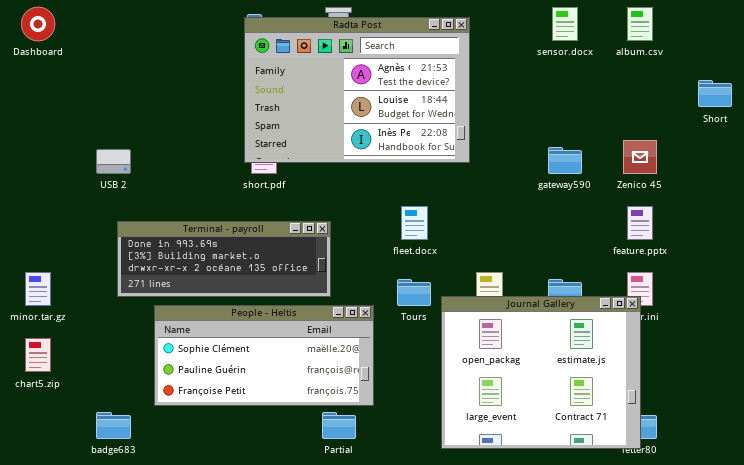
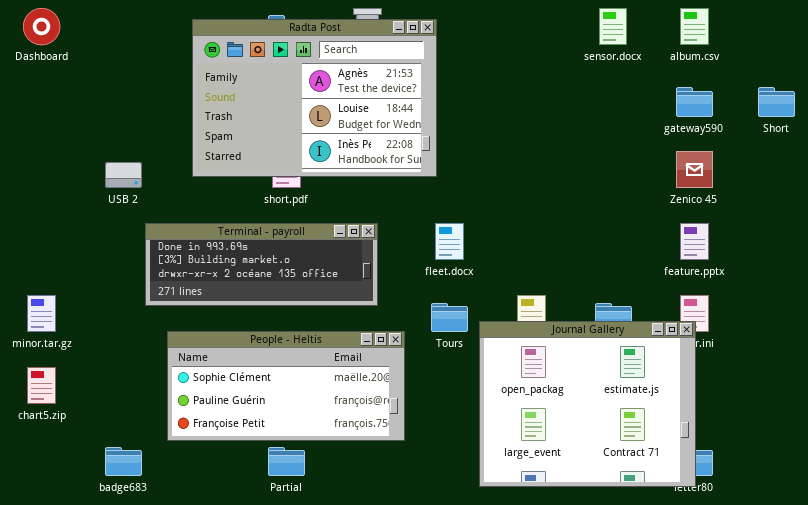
Radta Post: [244,17,470,163] -> [192,19,437,177], moved
gateway590: [548,147,582,174] -> [676,87,713,117], moved
Terminal - payroll: [117,221,331,297] -> [145,223,378,306], moved
Partial: [322,412,356,439] -> [268,447,305,476], moved

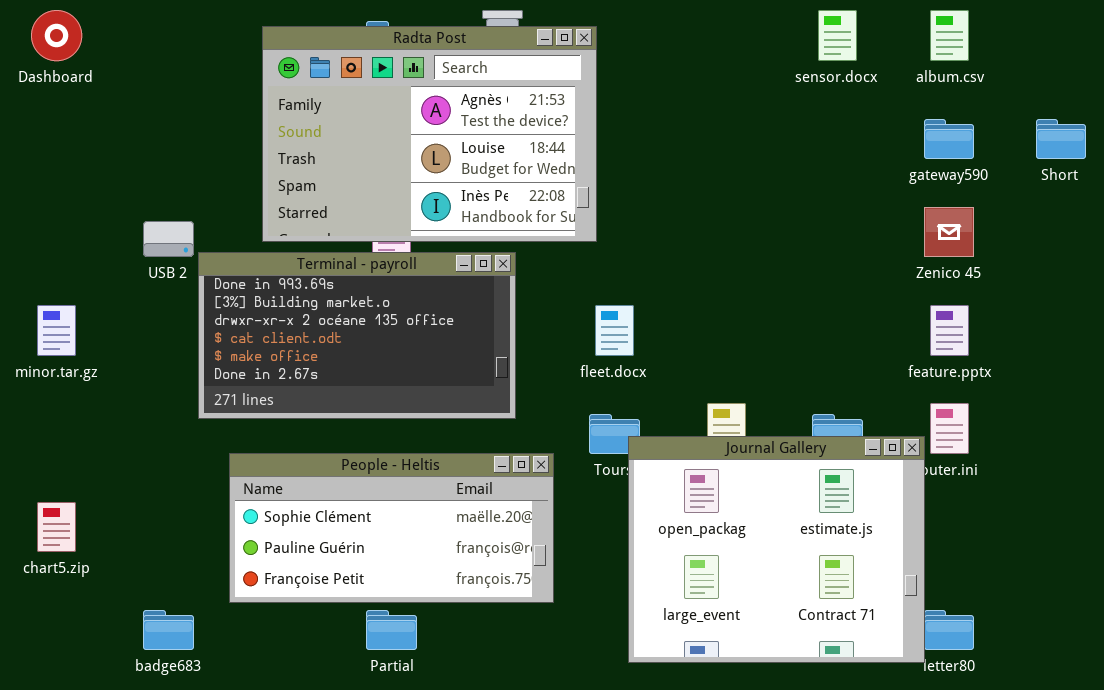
Terminal - payroll: [145,223,378,306] -> [198,252,516,419], resized
minor.tar.gz: [27,295,56,332] -> [37,305,76,356], moved
Journal Gallery: [479,321,696,487] -> [628,436,925,663], moved

